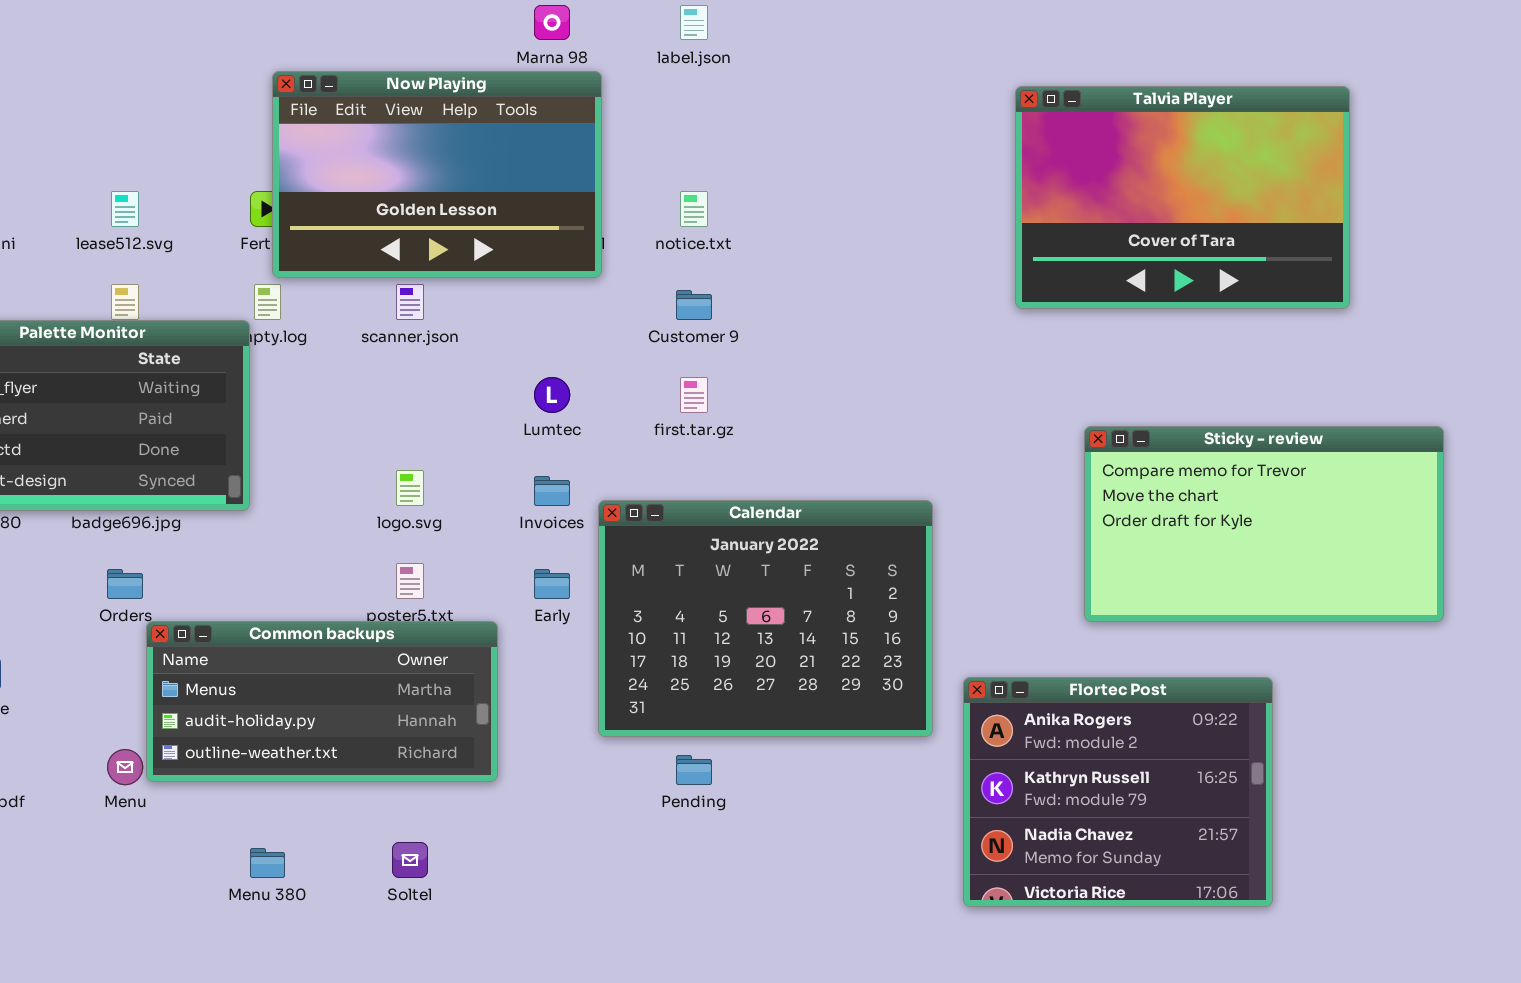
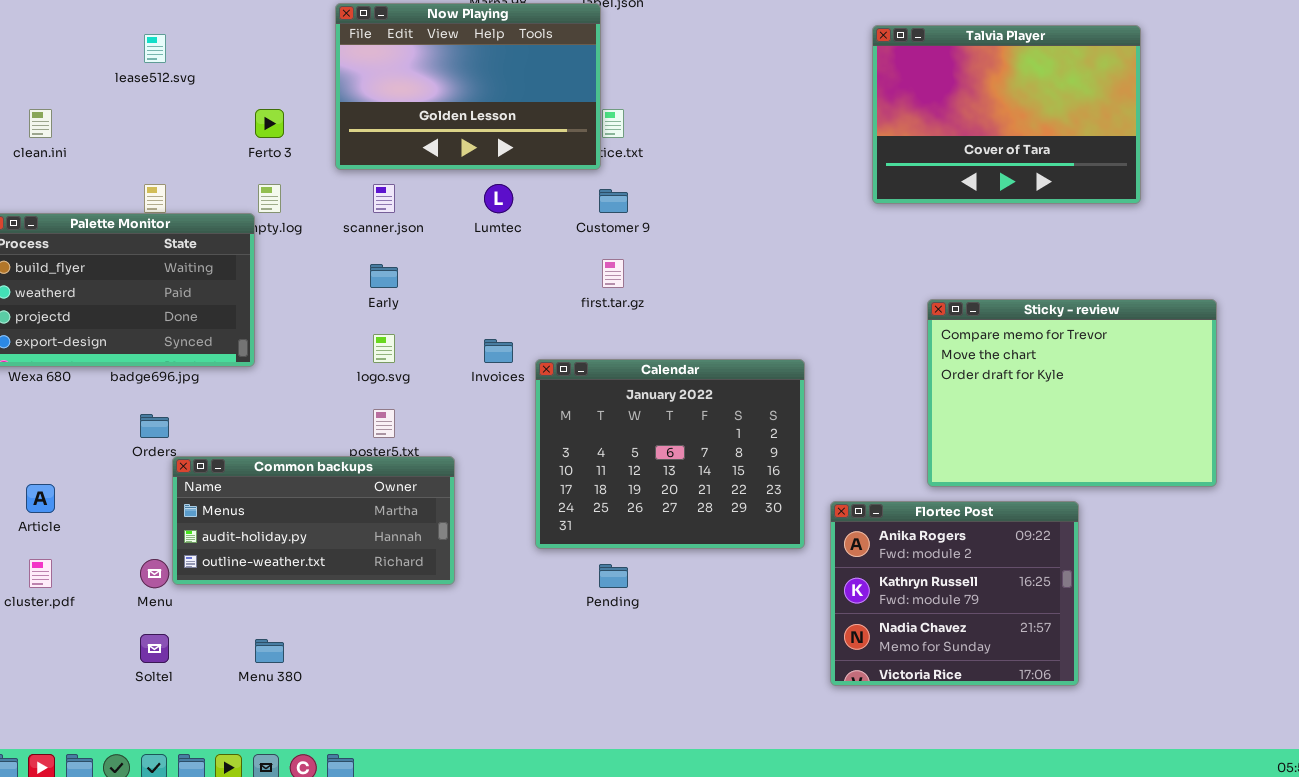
Now Playing: [272,71,602,278] -> [335,3,601,170], moved
lease512.svg: [111,191,139,227] -> [144,34,166,63], moved
Lumtec: [534,377,570,413] -> [484,184,513,213], moved
Sticky - review: [1084,426,1444,622] -> [927,299,1217,487], resized
Early: [534,569,570,599] -> [370,264,398,288], moved
Soltel: [392,842,428,878] -> [140,634,169,663], moved

